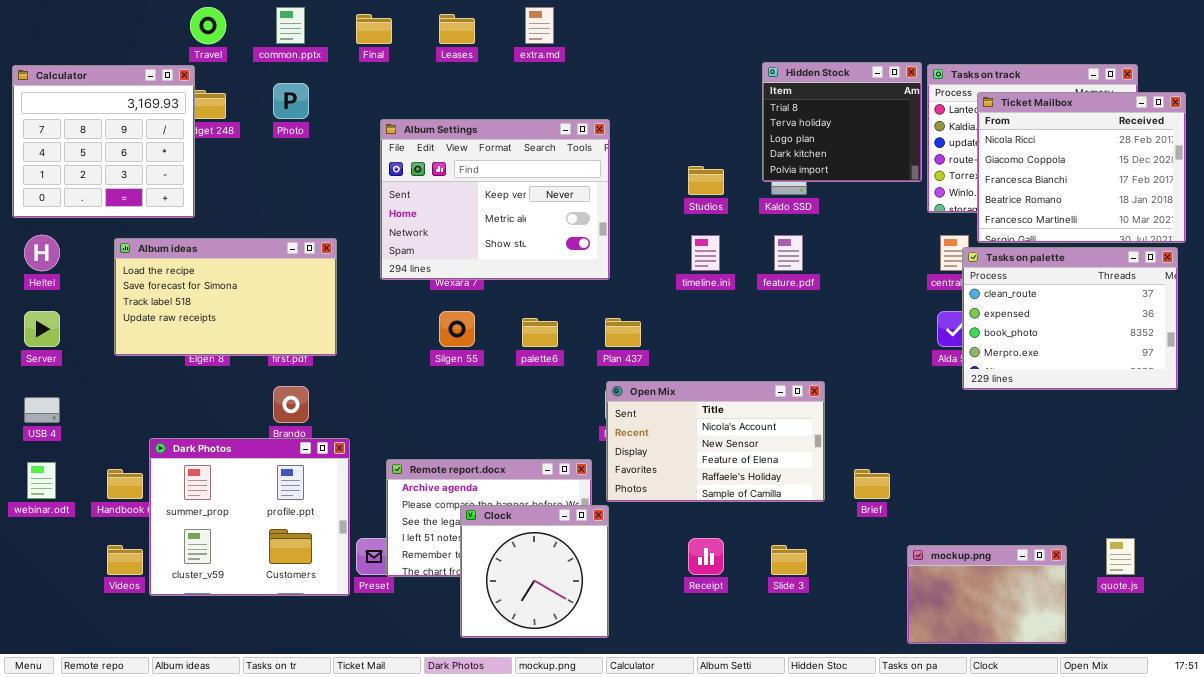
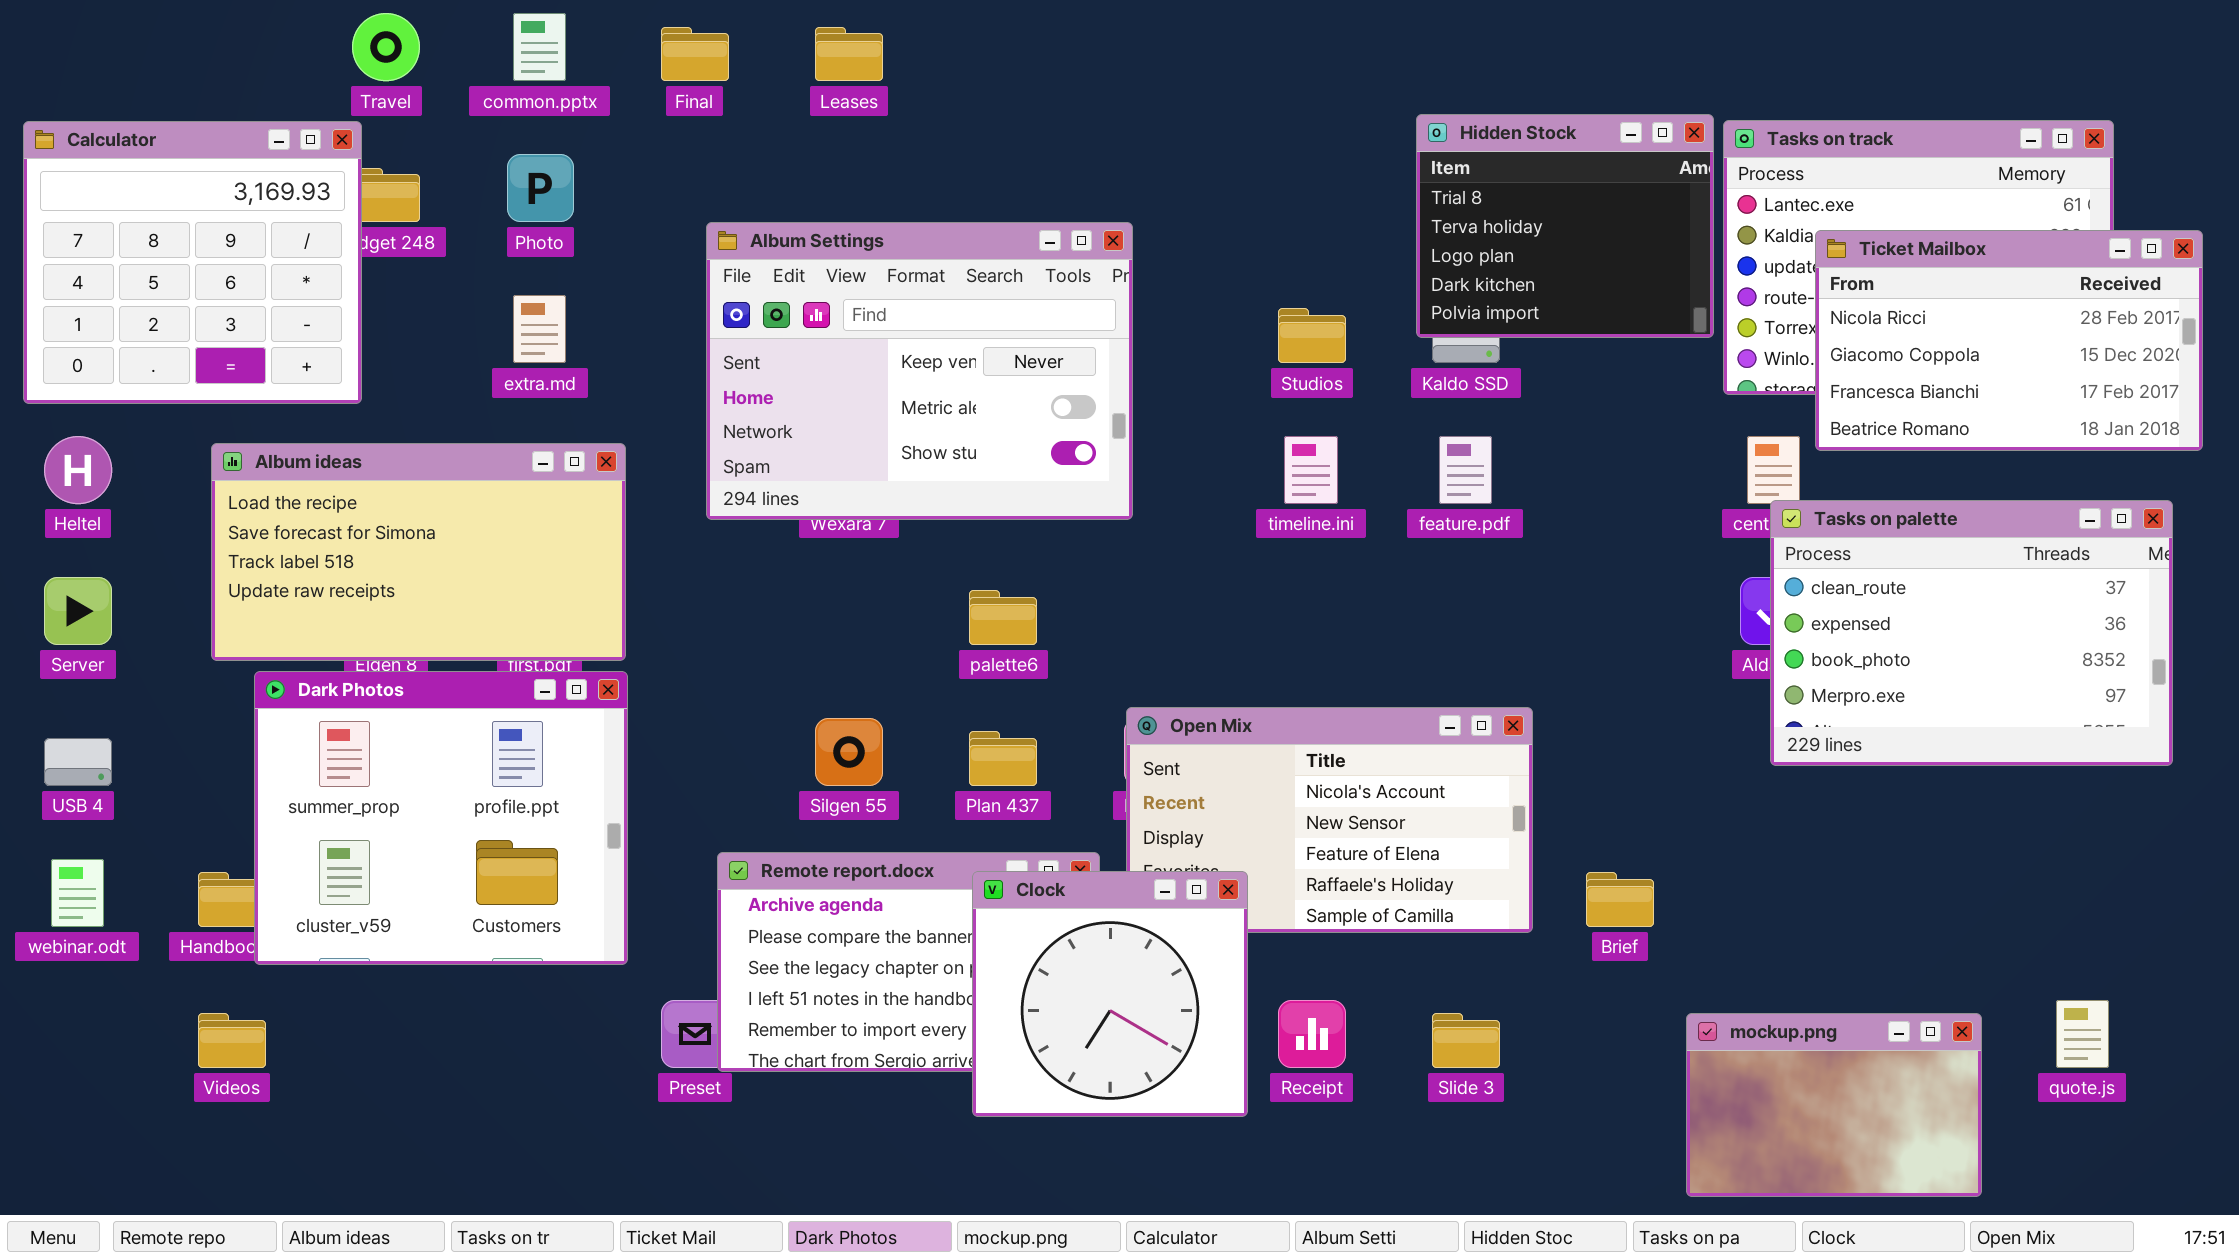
extra.md: [525,7,554,44] -> [513,295,566,363], moved
Ticket Mailbox: [977,92,1186,243] -> [1815,230,2203,451], resized
Tasks on palette: [962,247,1178,390] -> [1770,500,2173,766], moved
Silgen 55: [439,311,475,347] -> [815,718,883,786], moved
Plan 437: [605,318,641,347] -> [969,731,1037,786], moved
Dark Photos: [149,438,350,596] -> [254,671,628,965], moved
Clock: [460,505,609,638] -> [972,871,1248,1117], moved

